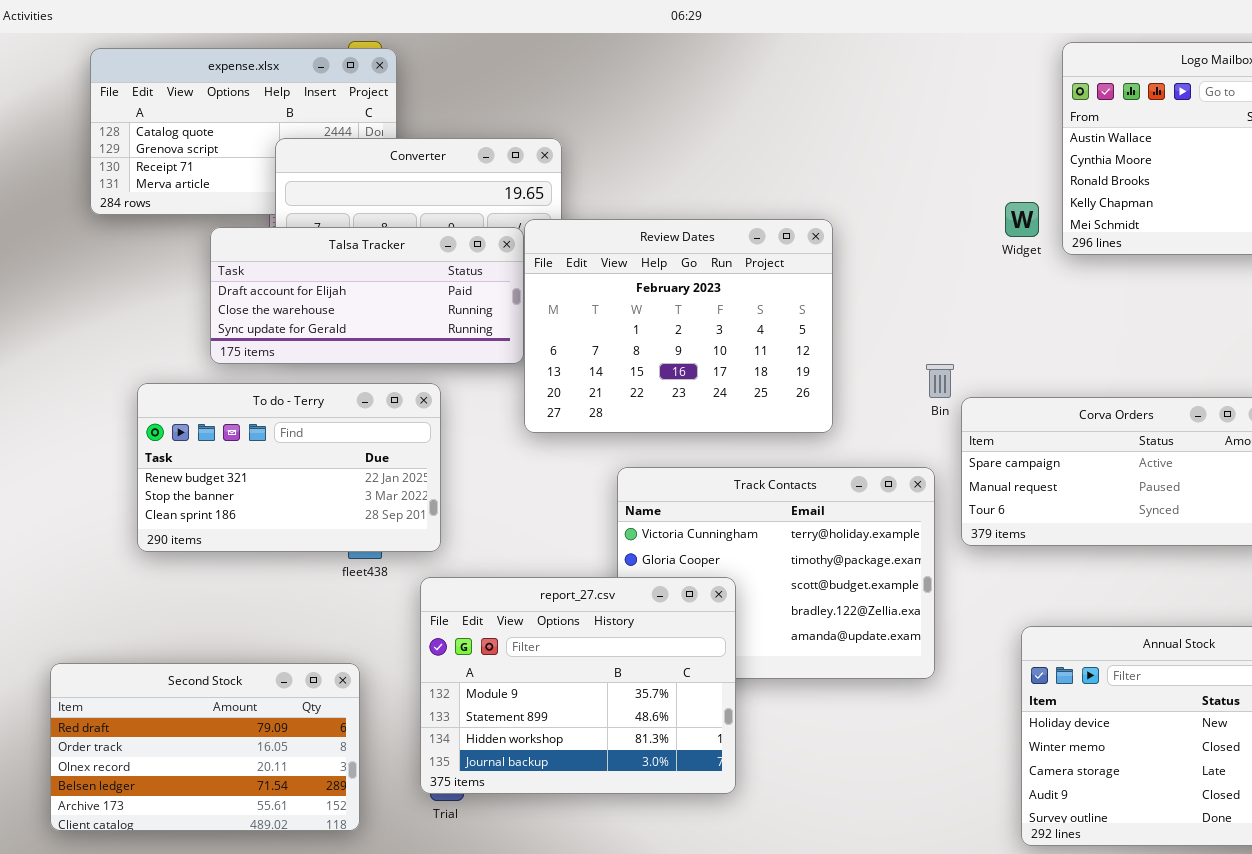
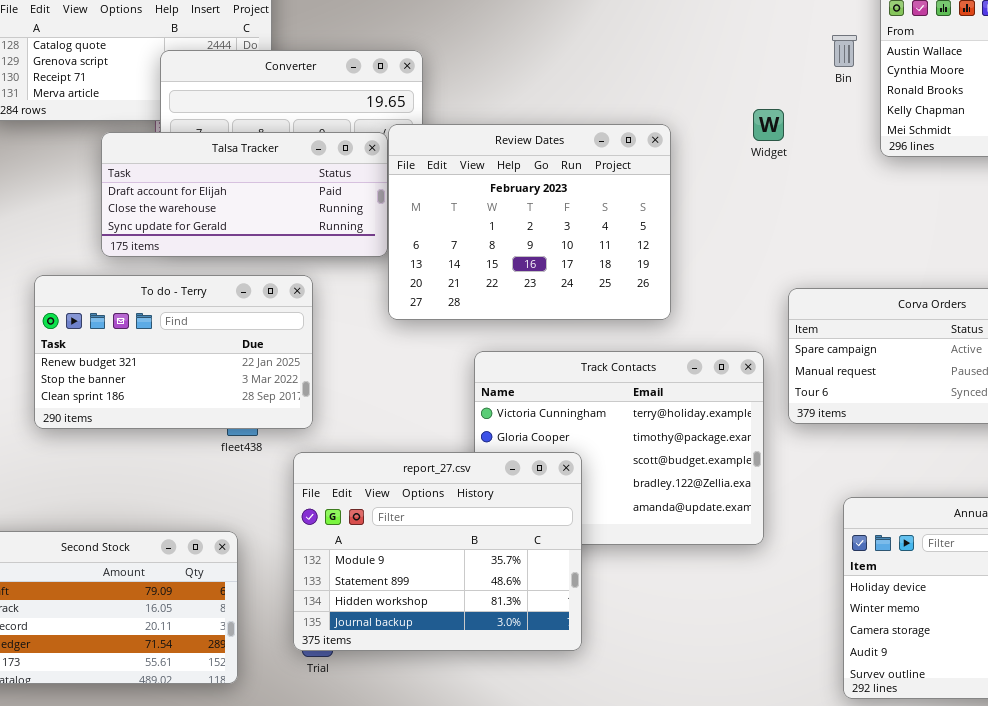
Widget: [1005,202,1039,237] -> [753,109,784,141], moved
Bin: [926,364,954,398] -> [832,35,857,67], moved

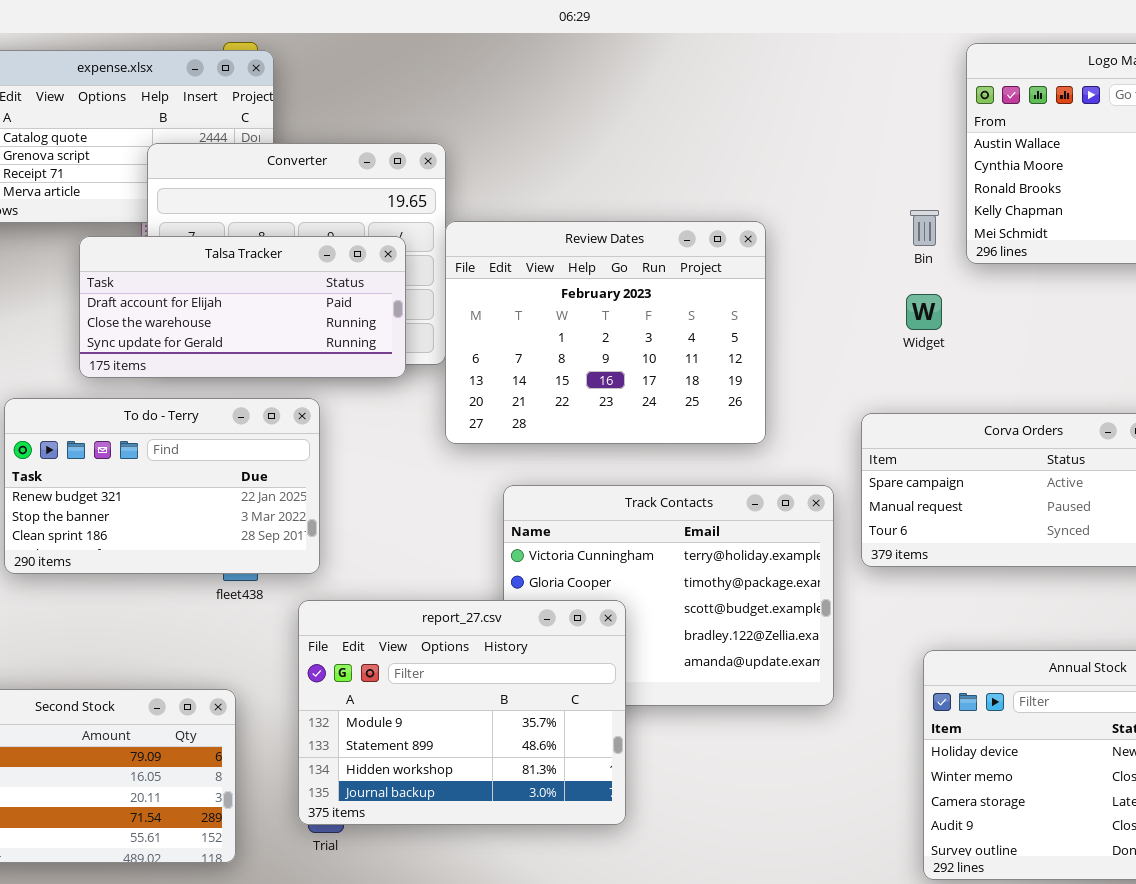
Bin: [832,35,857,67] -> [910,210,939,246], moved
Widget: [753,109,784,141] -> [906,294,942,330], moved
Review Dates: [388,124,671,320] -> [445,221,766,444], moved

